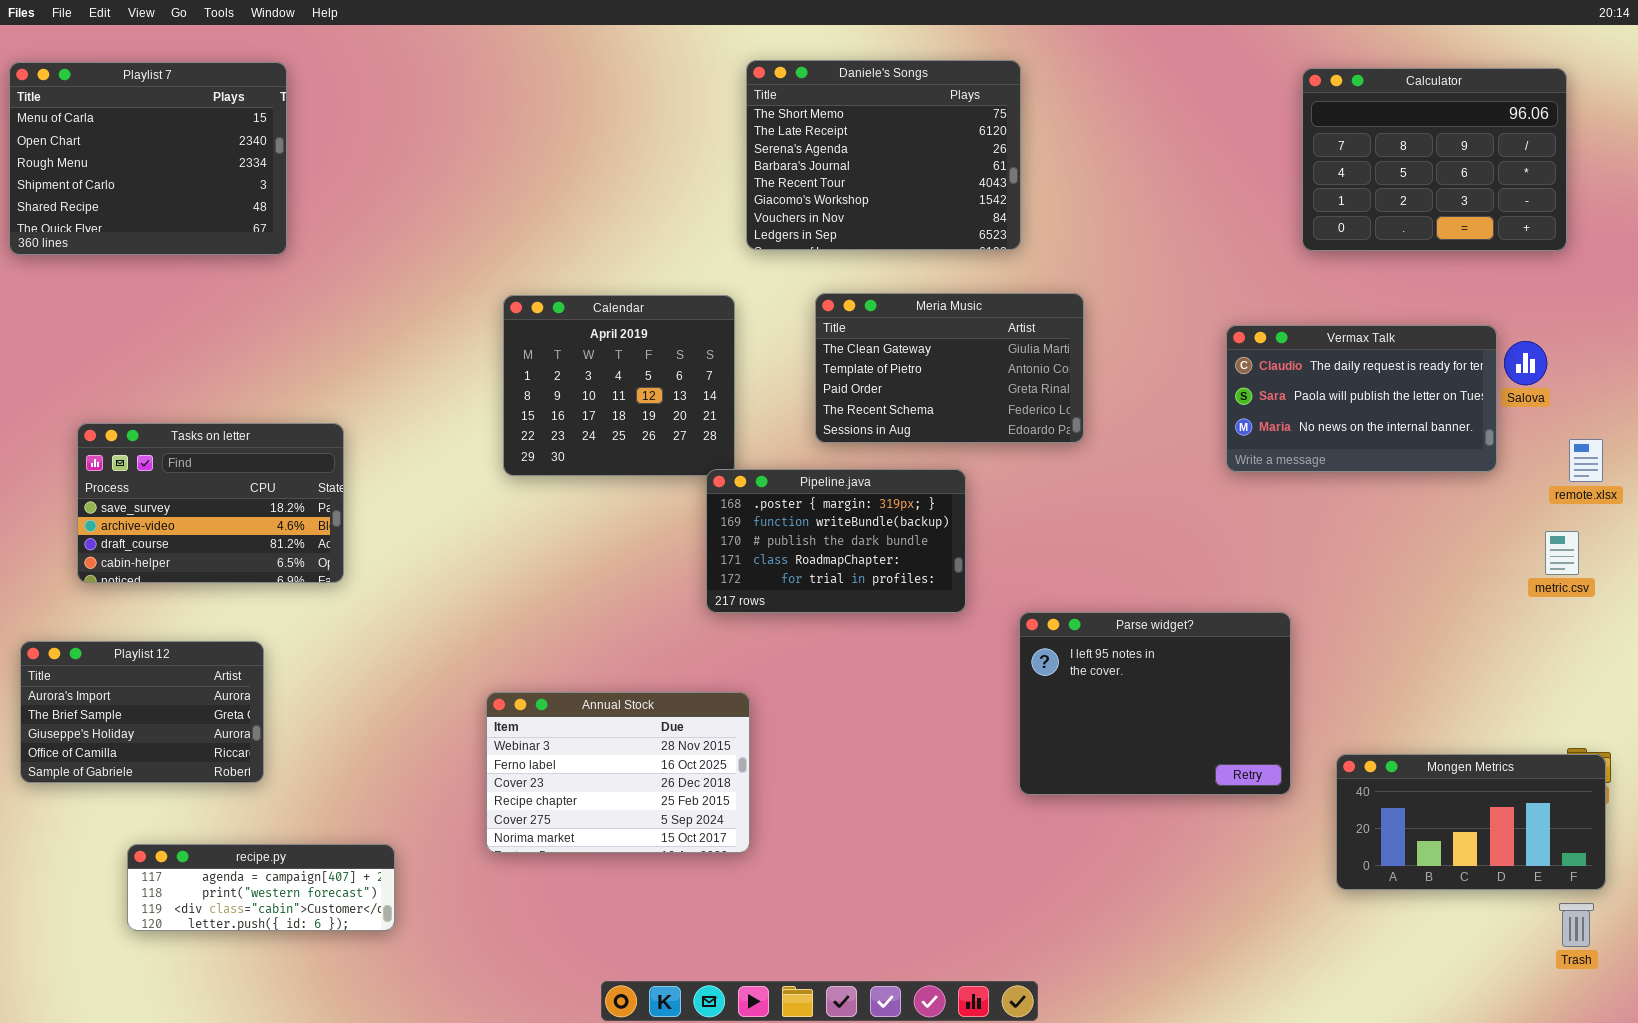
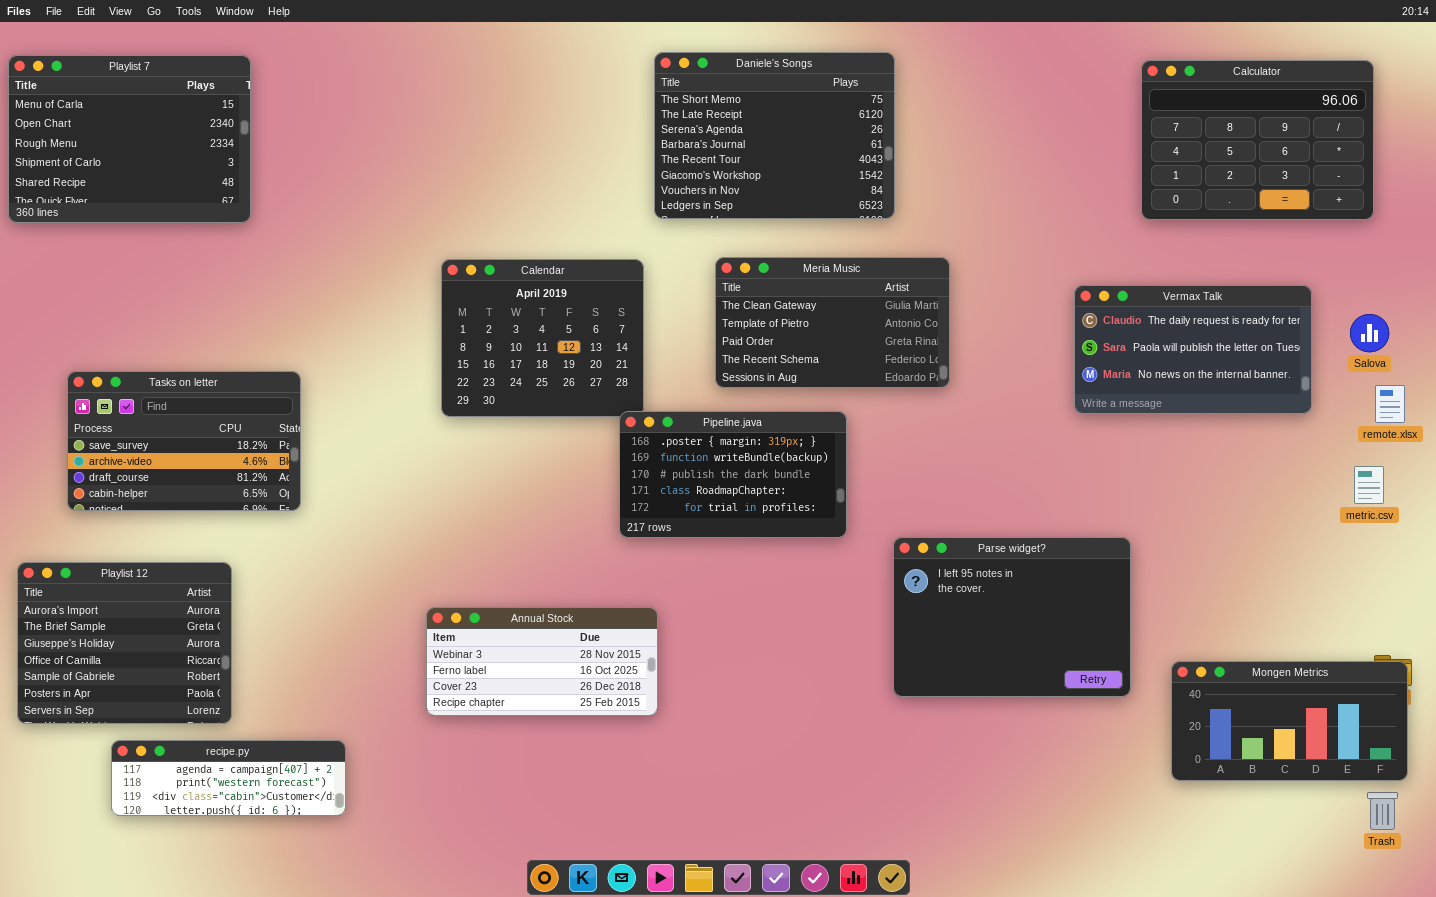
Salova: [1504,341,1547,385] -> [1350,314,1389,352], moved
Playlist 12: [20,641,264,783] -> [17,562,232,724], resized
Annual Stock: [486,692,750,853] -> [426,607,658,716], resized

